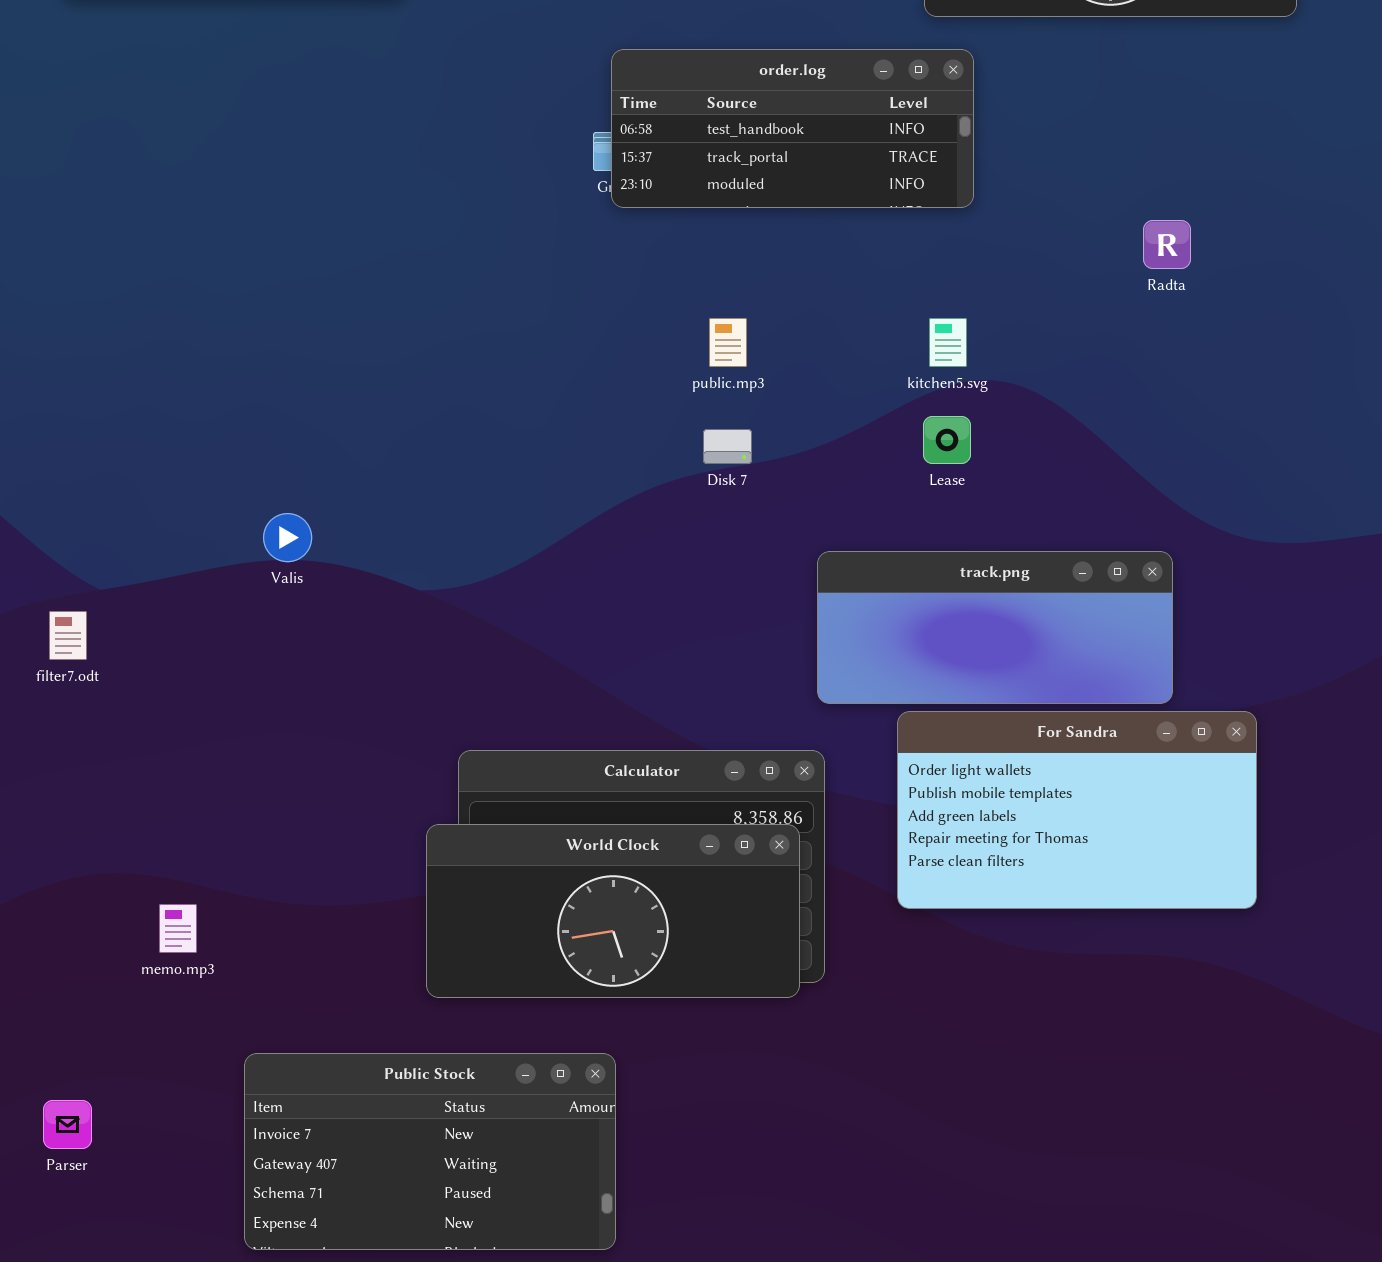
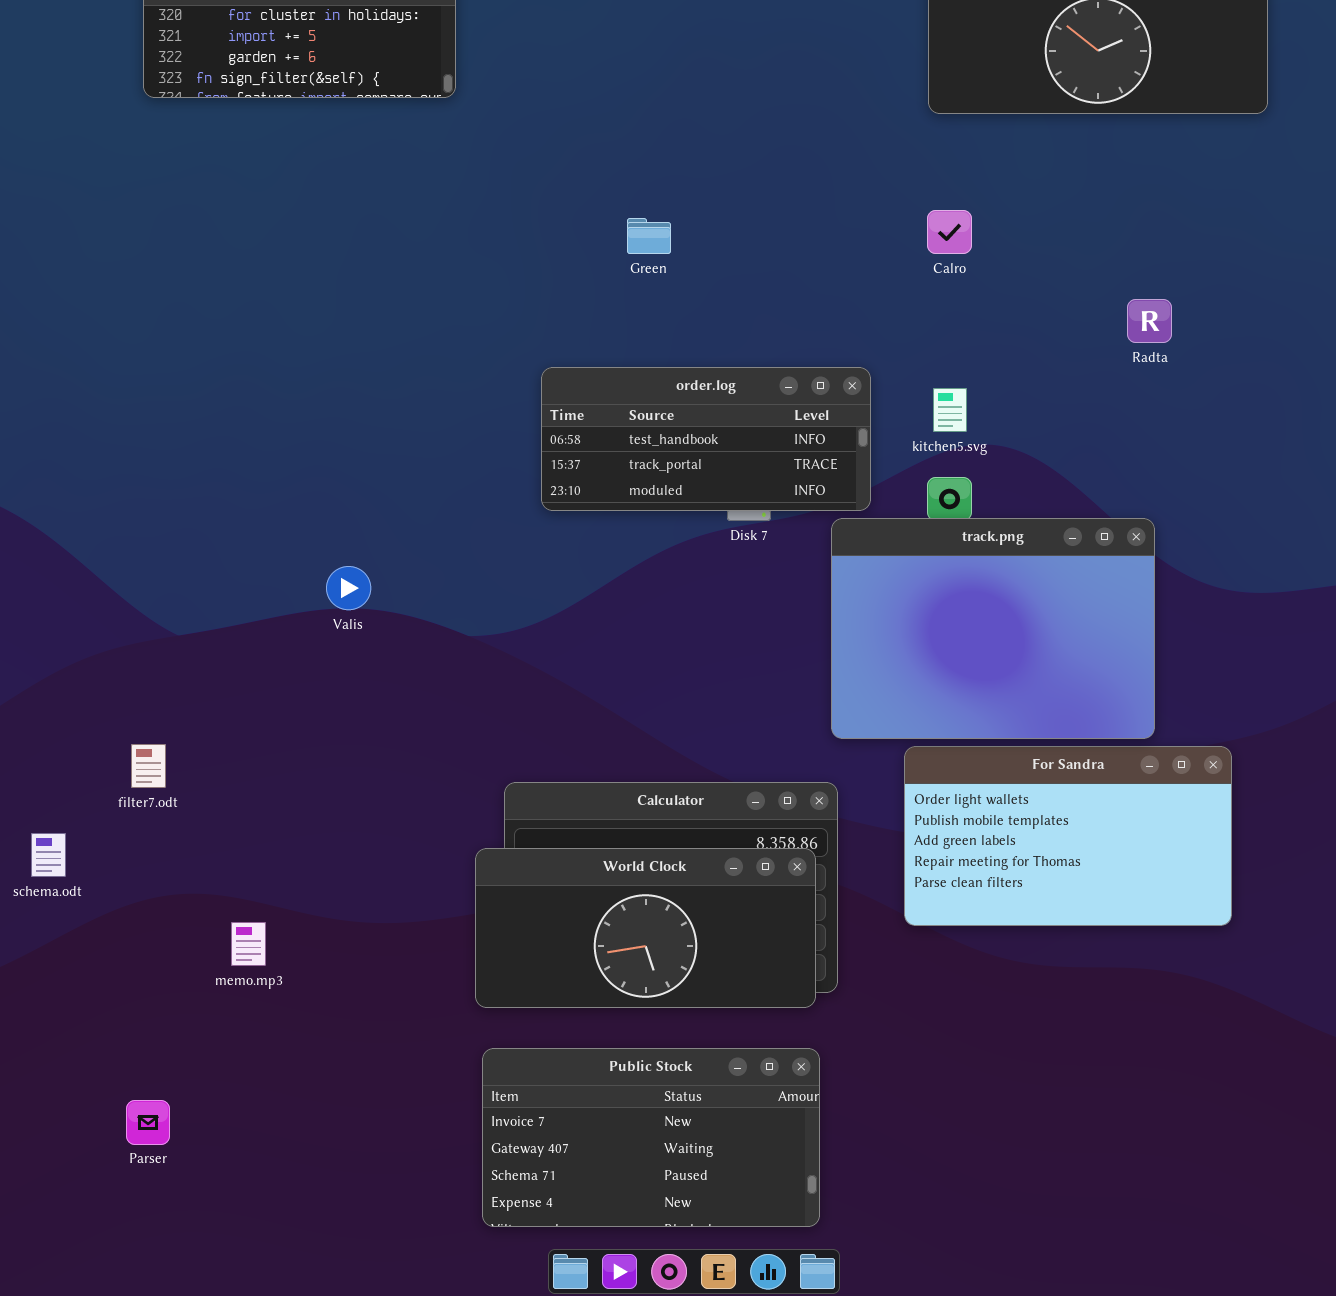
order.log: [611,49,974,208] -> [541,367,871,511], moved
track.png: [817,551,1173,704] -> [831,518,1155,739], resized
filter7.odt: [49,611,87,660] -> [131,744,166,788], moved
Public Stock: [244,1053,616,1250] -> [482,1048,820,1227], moved

